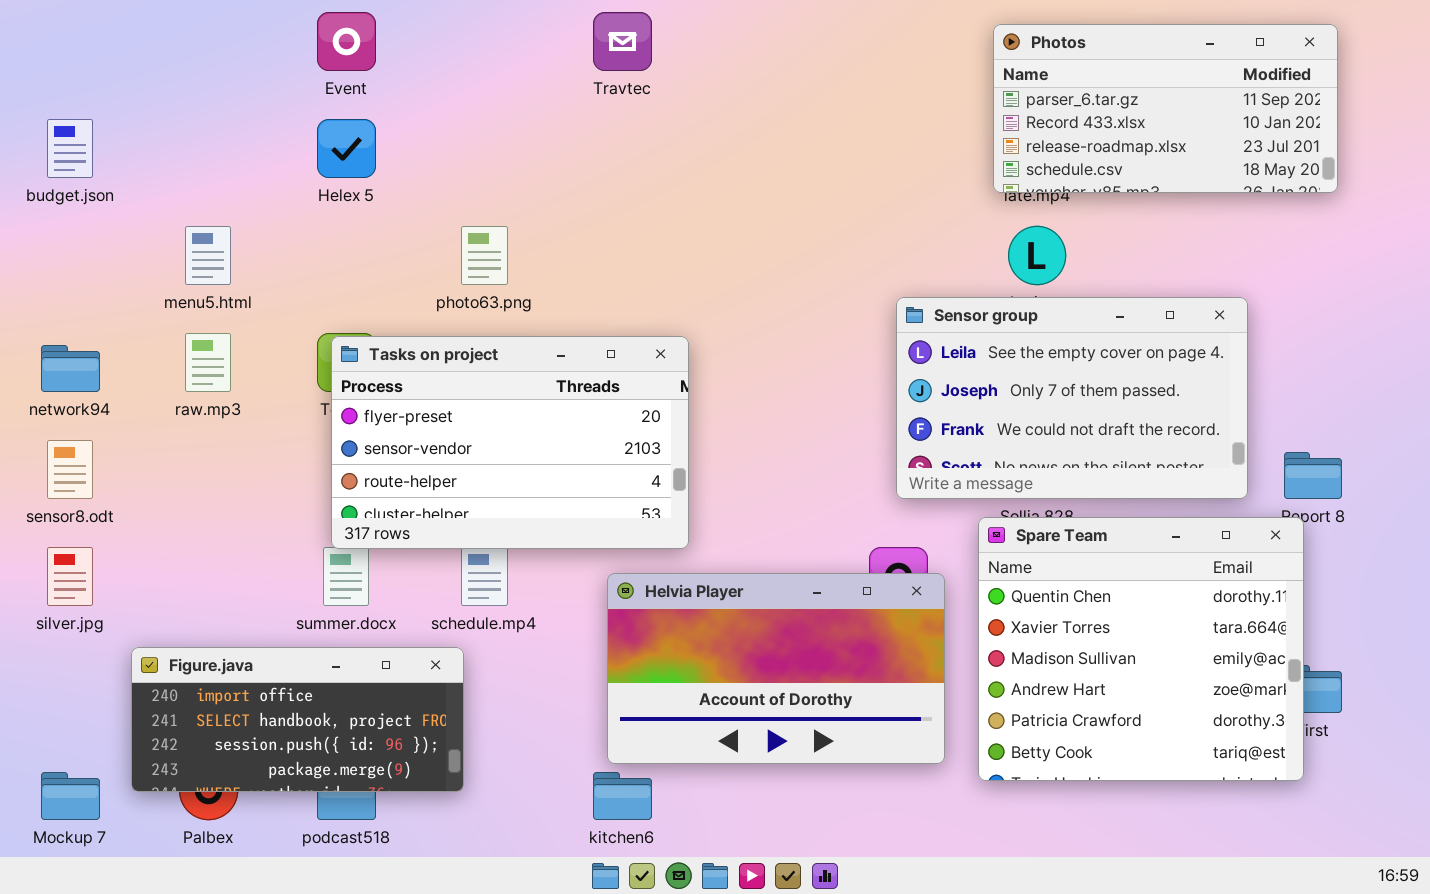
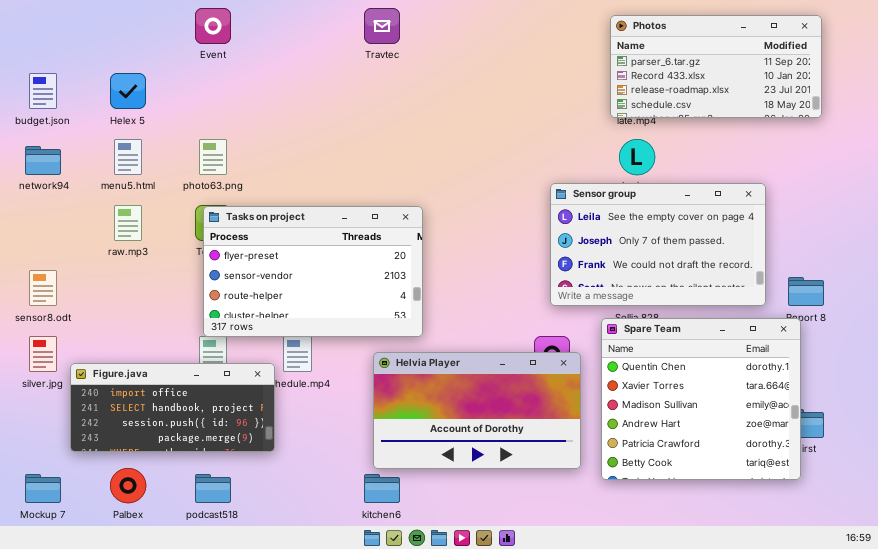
Helex 5: [317,119,376,178] -> [110,73,146,109], moved
photo63.png: [461,226,508,285] -> [199,139,227,175], moved
network94: [41,345,100,392] -> [25,146,61,175], moved
Figure.java: [131,647,464,792] -> [70,363,275,452], moved

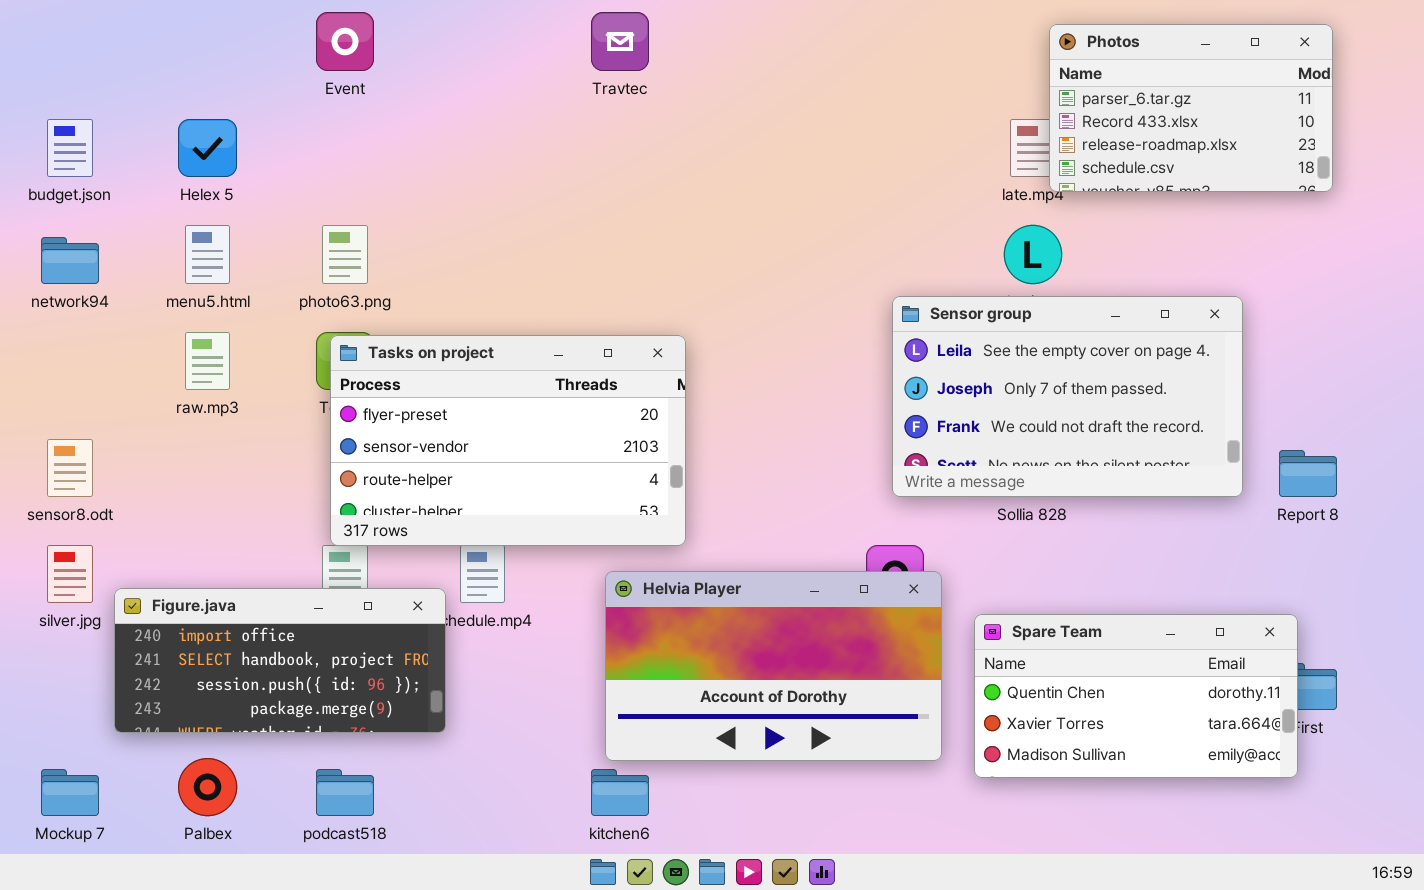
Photos: [610,15,822,118] -> [1049,24,1333,192], resized
Spare Team: [601,318,801,480] -> [974,614,1298,778], resized

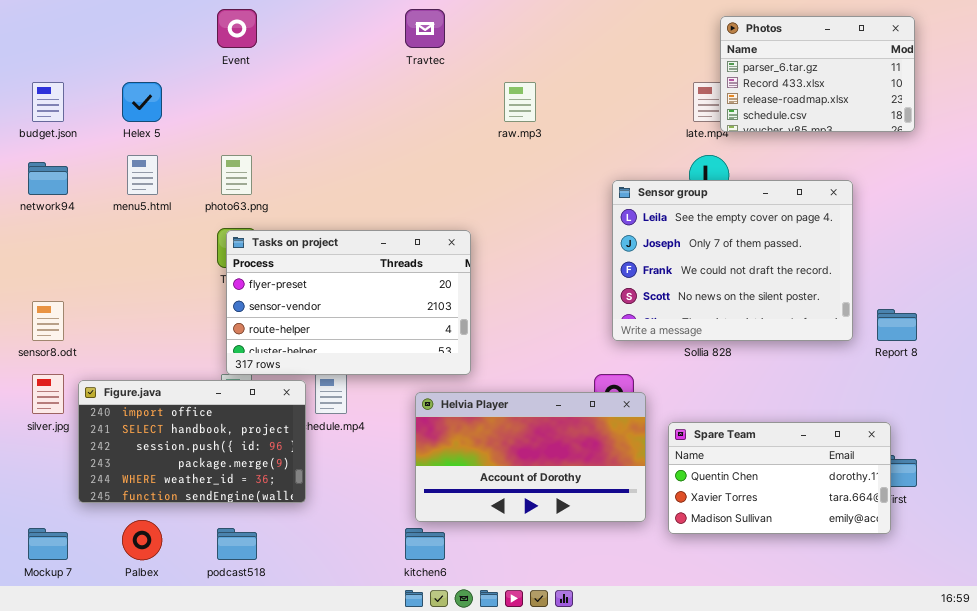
Sensor group: [892,296,1243,497] -> [612,180,853,341], resized
raw.mp3: [185,332,230,390] -> [504,82,536,122], moved
Figure.java: [114,588,446,733] -> [78,380,306,503], resized

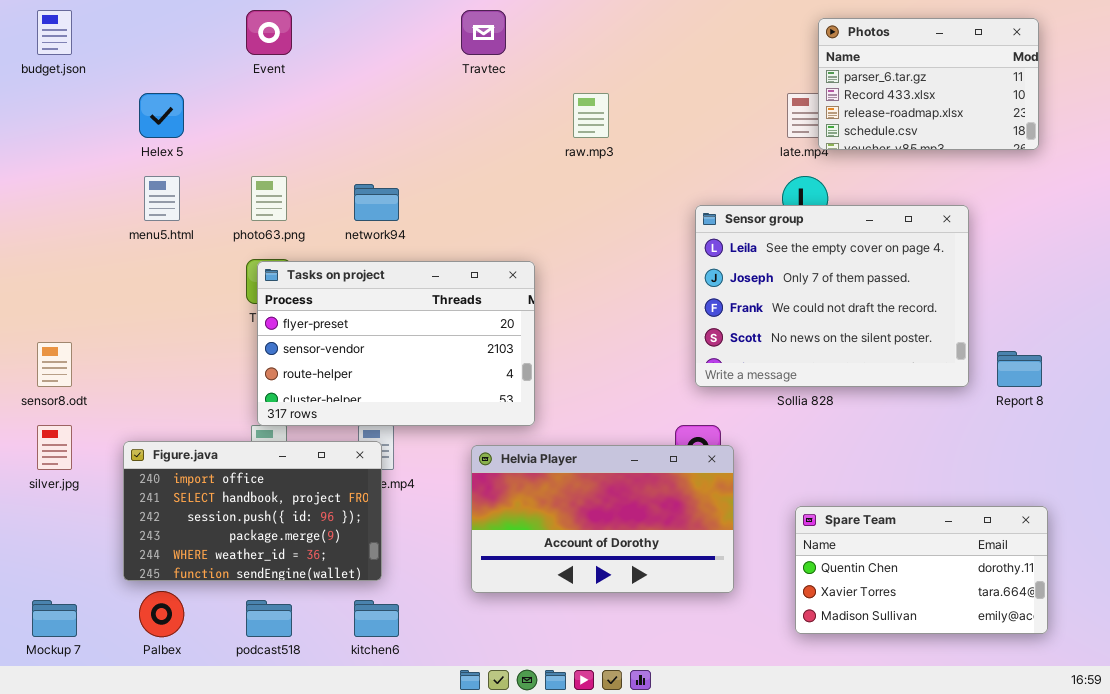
budget.json: [32,82,64,122] -> [37,10,72,55], moved
network94: [28,162,68,195] -> [354,184,399,221], moved
Figure.java: [78,380,306,503] -> [123,441,382,581], moved
Spare Team: [668,422,891,534] -> [795,506,1048,634], moved
kitchen6: [405,528,445,560] -> [354,600,399,637], moved

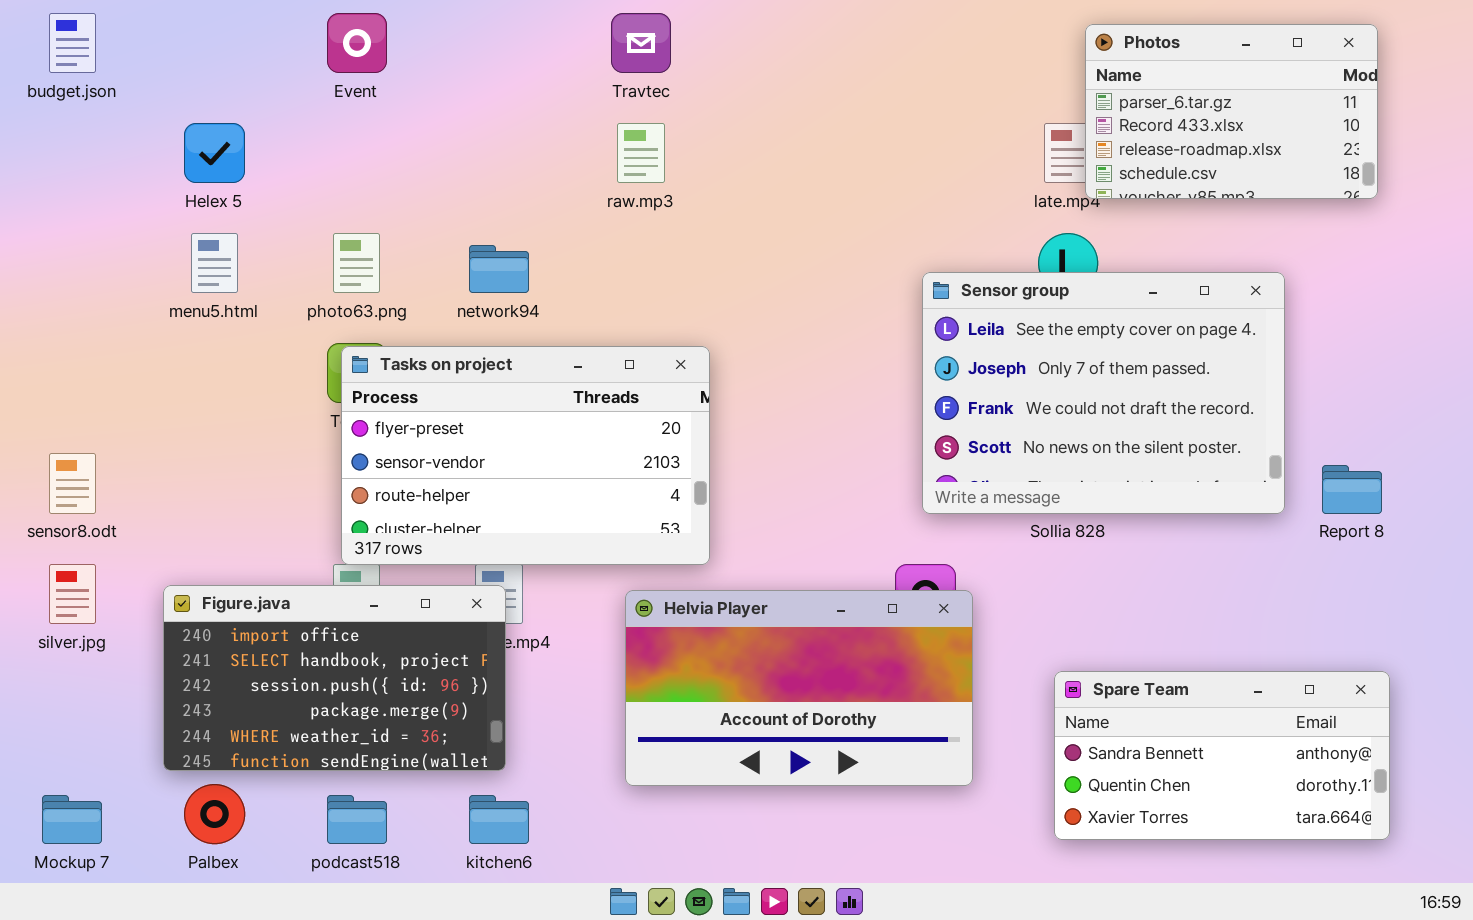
raw.mp3: [573,93,609,138] -> [617,123,665,183], moved
Spare Team: [795,506,1048,634] -> [1054,671,1390,840], scrolled up 1 row

